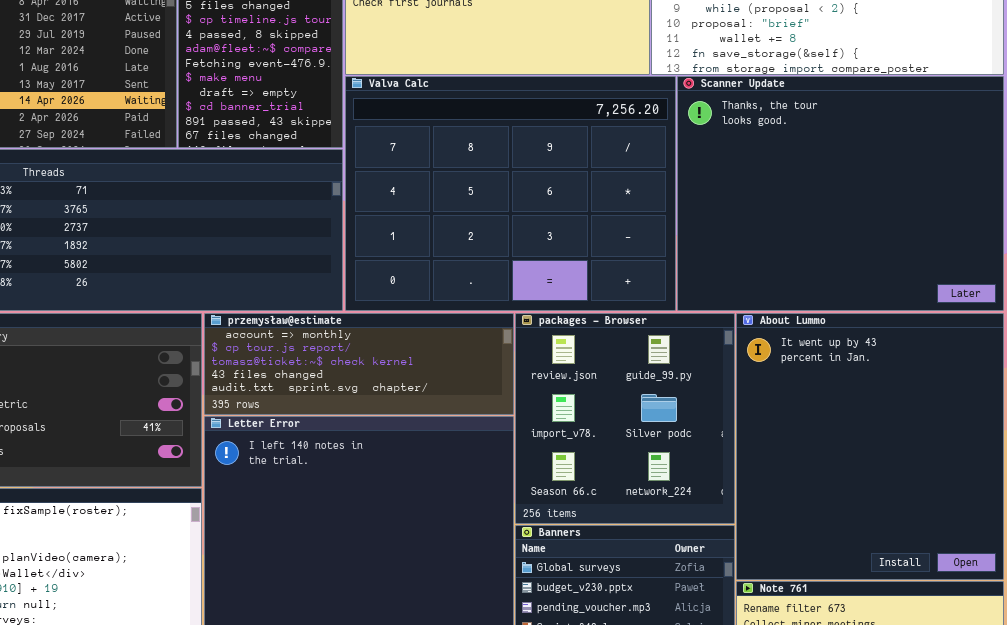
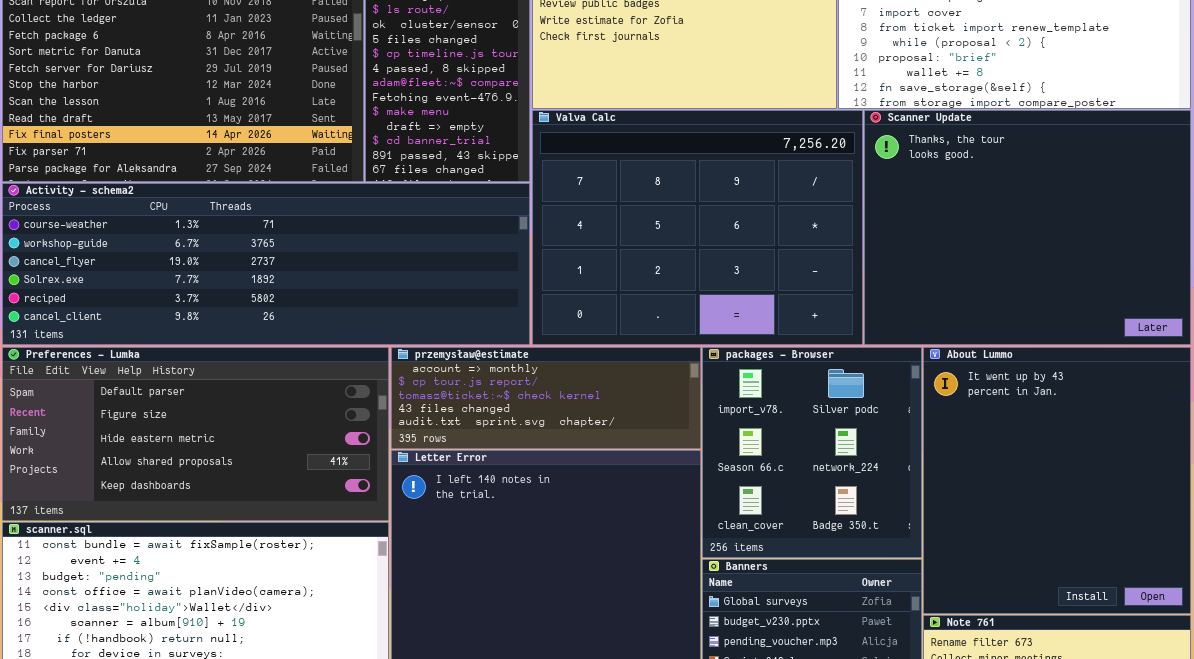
packages - Browser: [515,313,735,524] -> [702,347,922,558], scrolled down 1 row

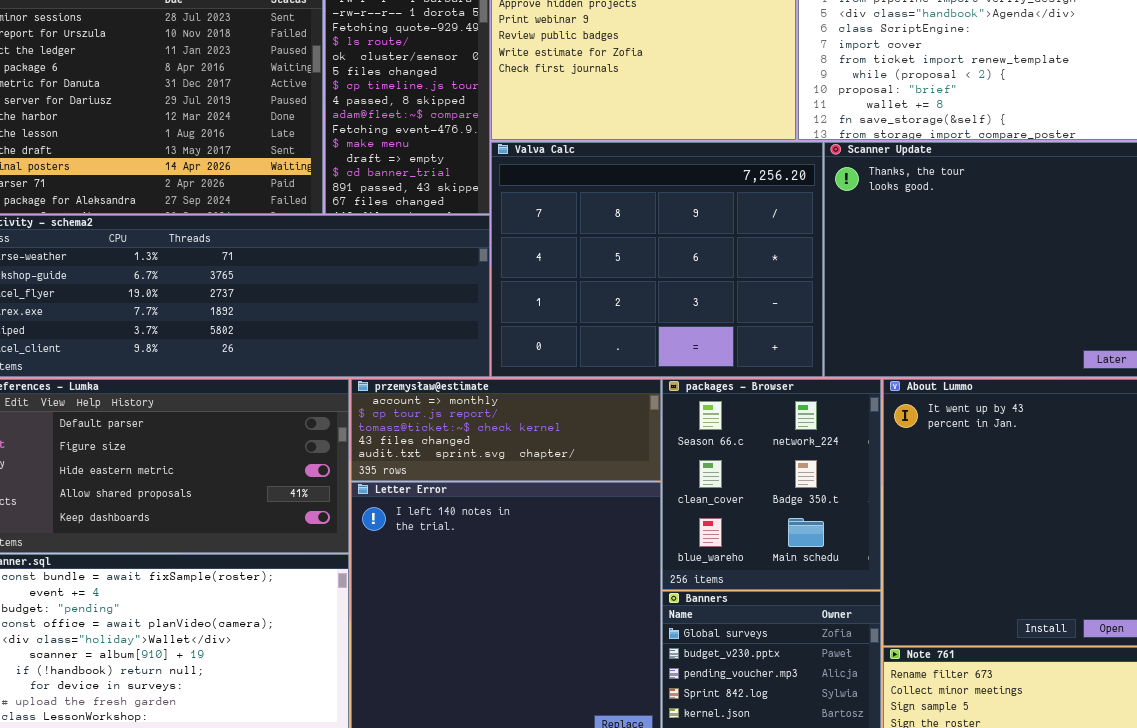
packages - Browser: [702,347,922,558] -> [662,379,881,590], scrolled down 1 row

